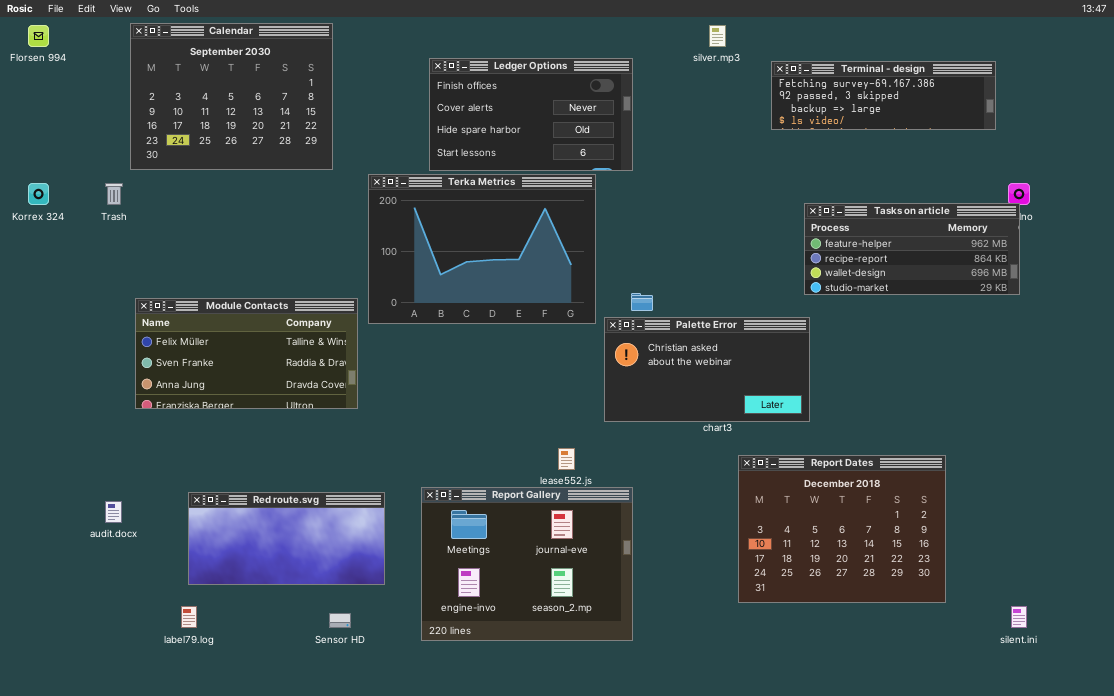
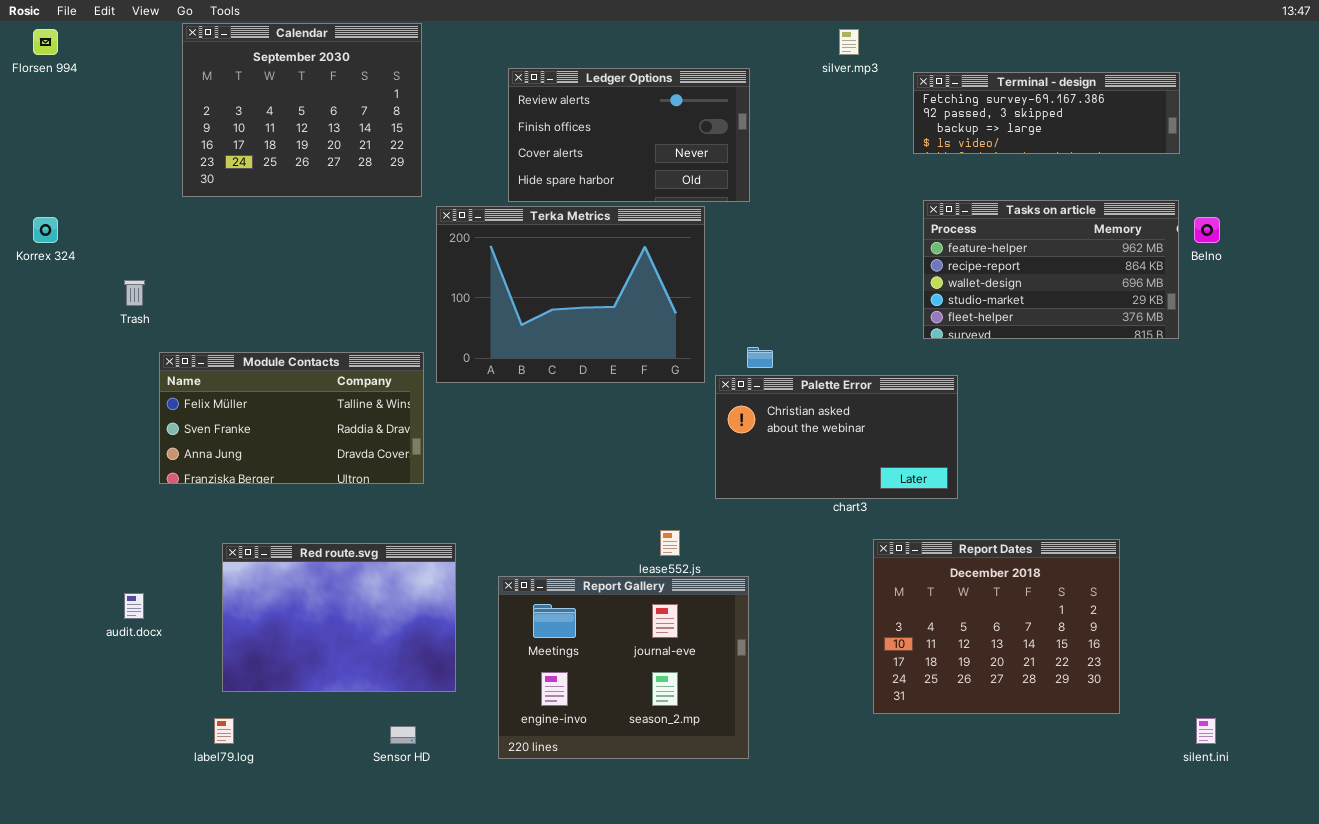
Calendar: [130,23,333,170] -> [182,23,422,197], moved
Ledger Options: [429,58,633,171] -> [508,68,750,202], scrolled up 1 row
Trash: [105,183,123,205] -> [124,280,145,306], moved
Tasks on article: [804,203,1020,295] -> [923,200,1179,339], moved, resized
Red route.svg: [188,492,385,585] -> [222,543,456,692], resized

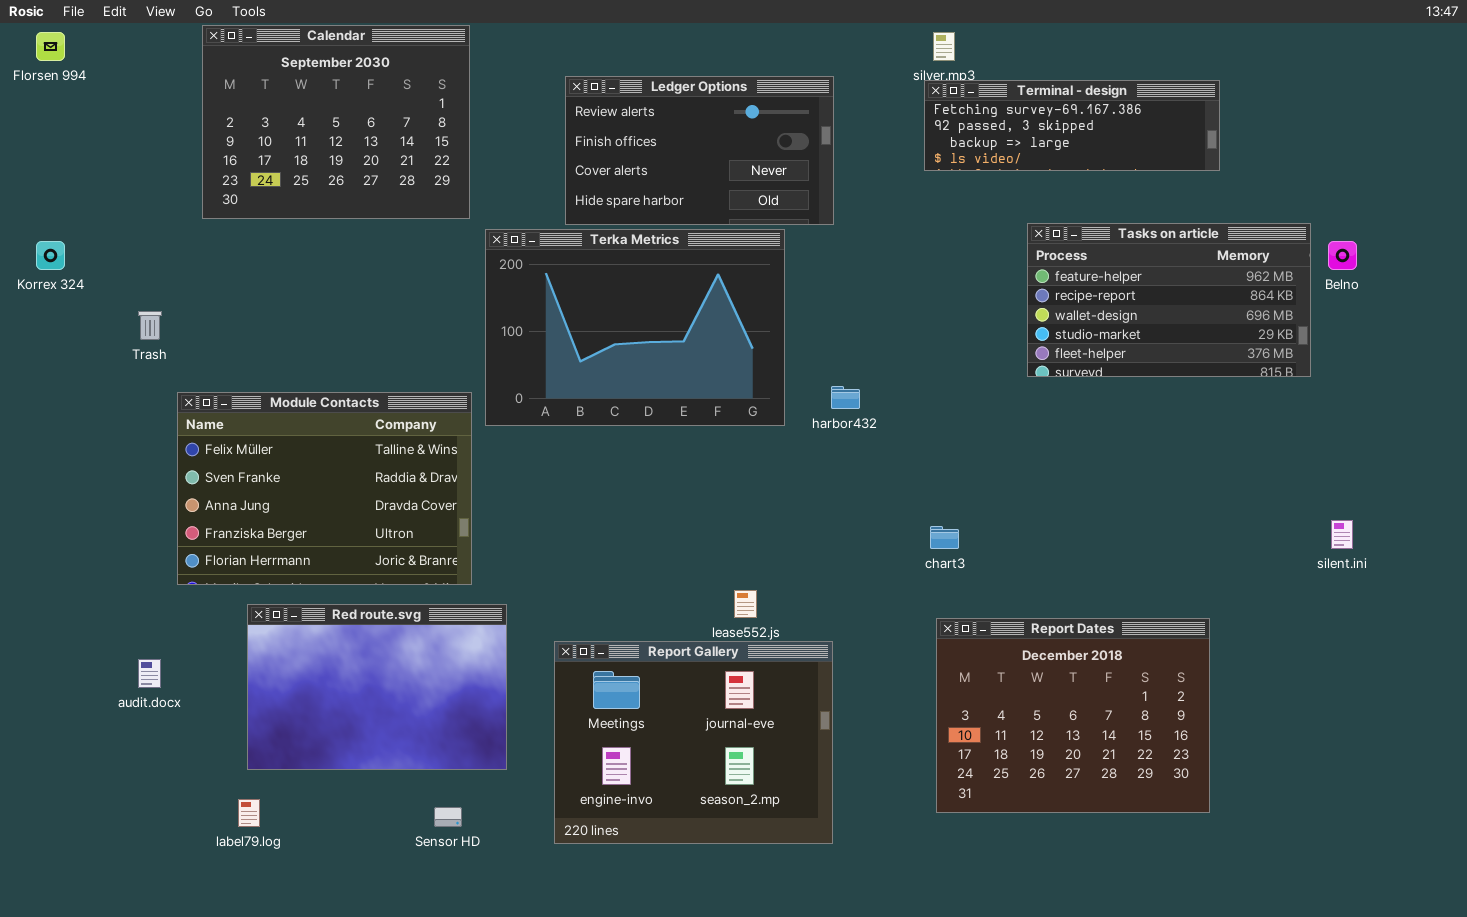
Terminal - design: [913,72,1180,154] -> [924,80,1220,171], moved
Module Contacts: [159,352,424,484] -> [177,392,472,585], resized
Palette Error: [715,375,958,499] -> none, closed
Report Dates: [873,539,1120,714] -> [936,618,1210,813], moved
silent.ini: [1196,718,1216,744] -> [1331,520,1353,549], moved

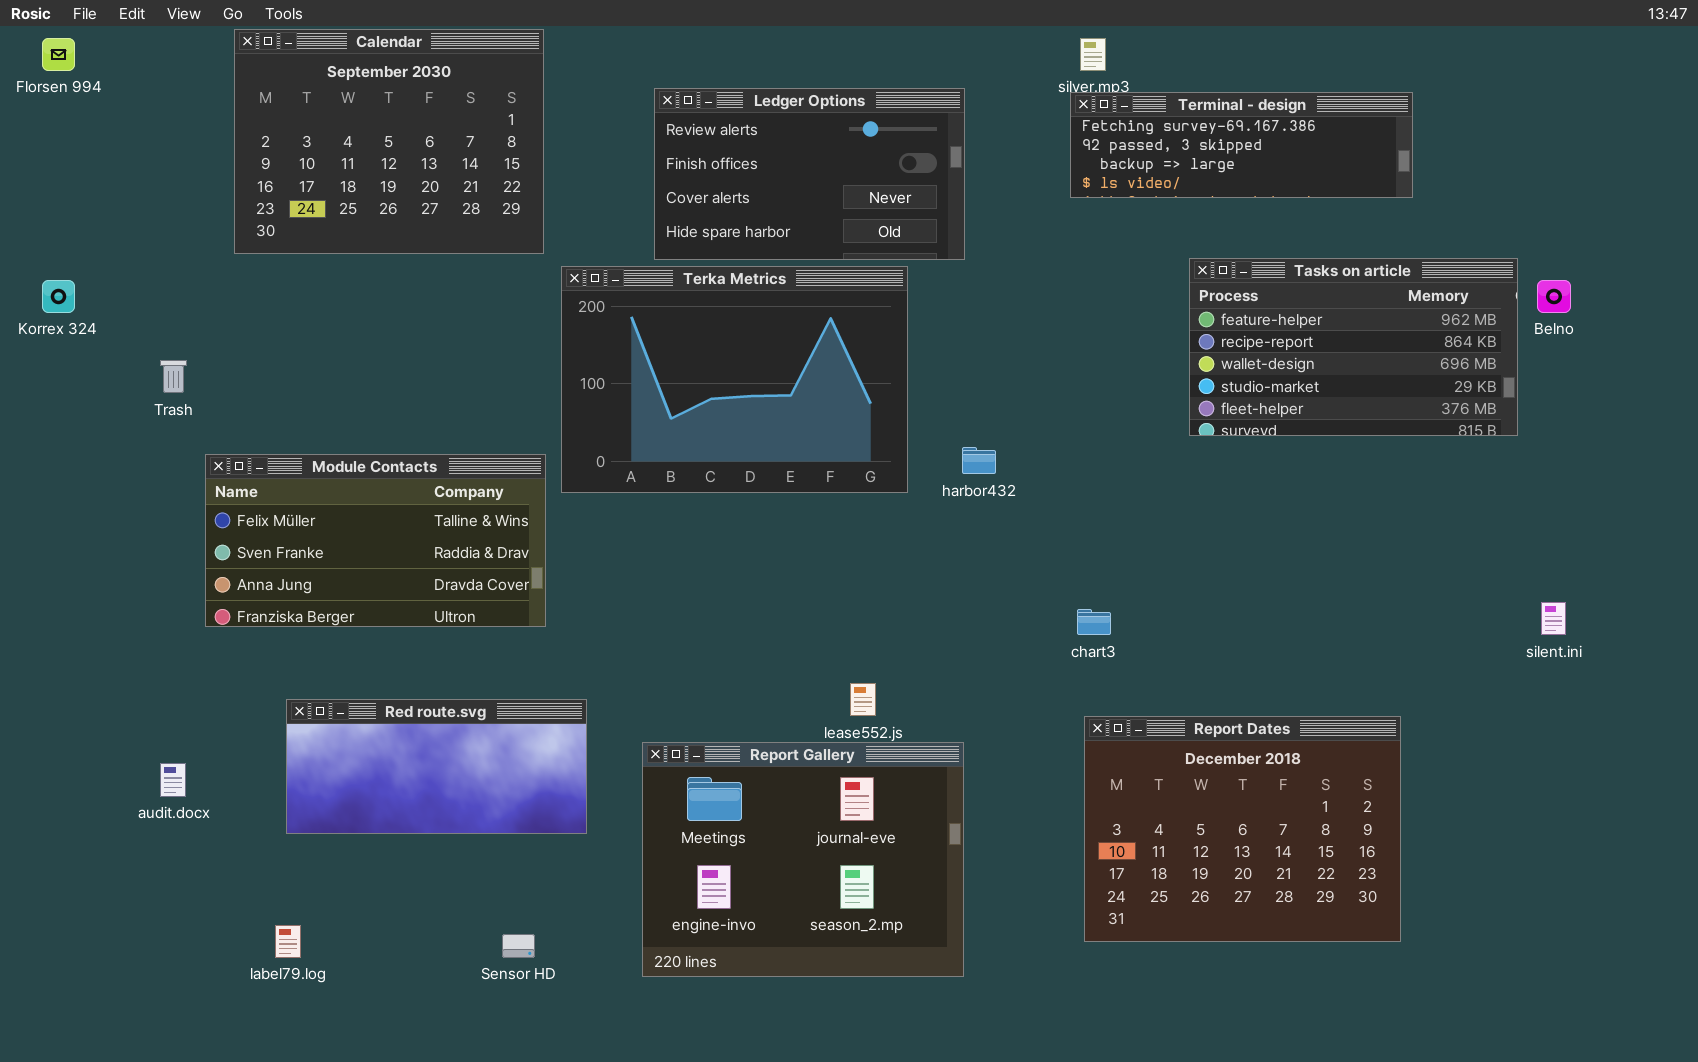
Module Contacts: [177,392,472,585] -> [205,454,546,627], resized
Red route.svg: [247,604,507,770] -> [286,699,587,834], resized

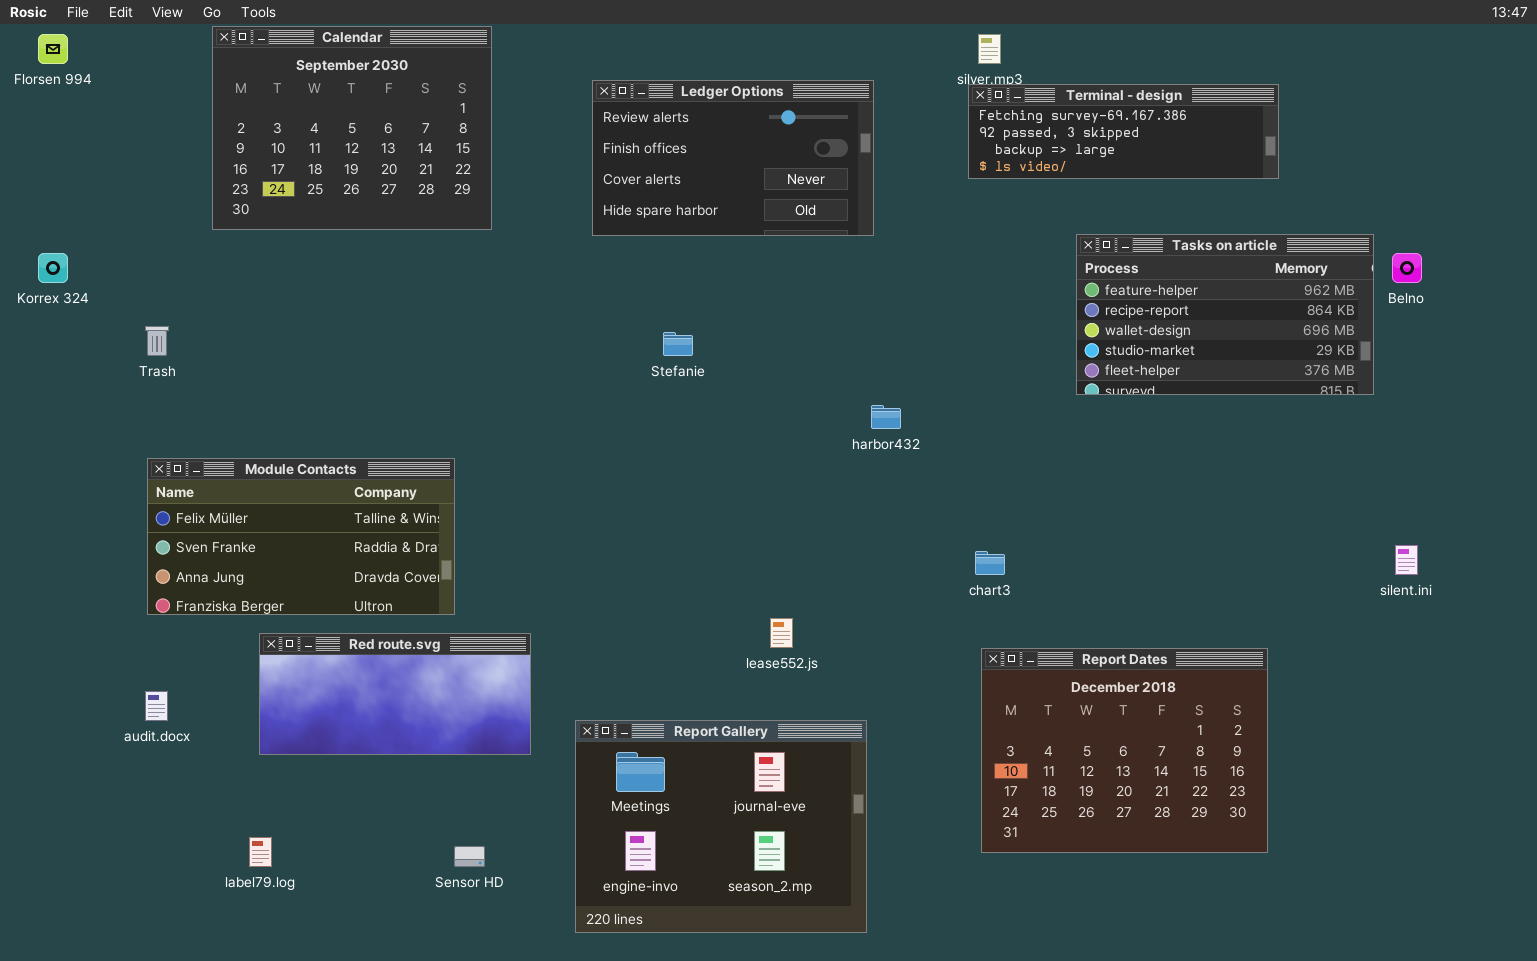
Terka Metrics: [561,266,908,493] -> none, closed
Module Contacts: [205,454,546,627] -> [147,458,455,615], moved
Report Gallery: [642,742,964,977] -> [575,720,867,933], moved

